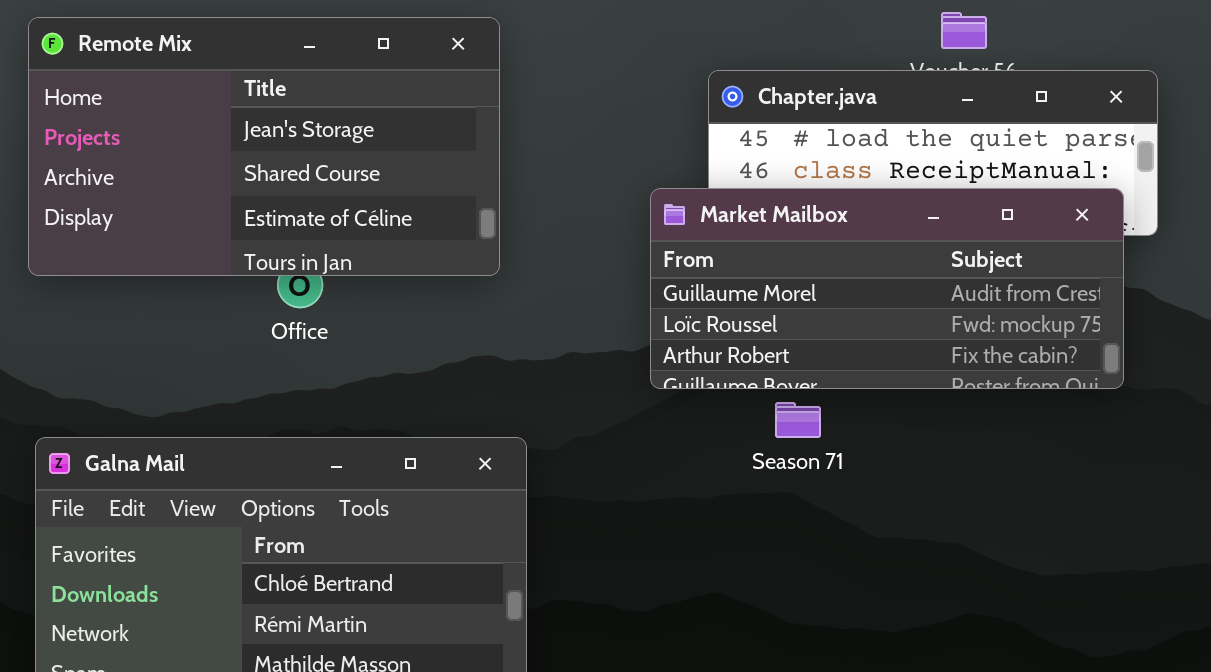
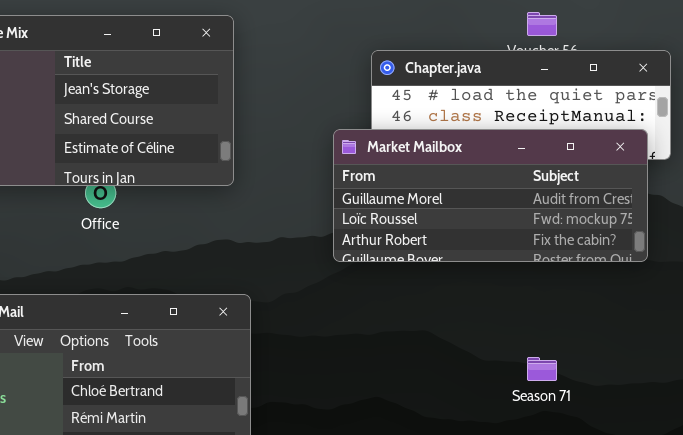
Season 71: [775,402,821,438] -> [527,357,557,381], moved

